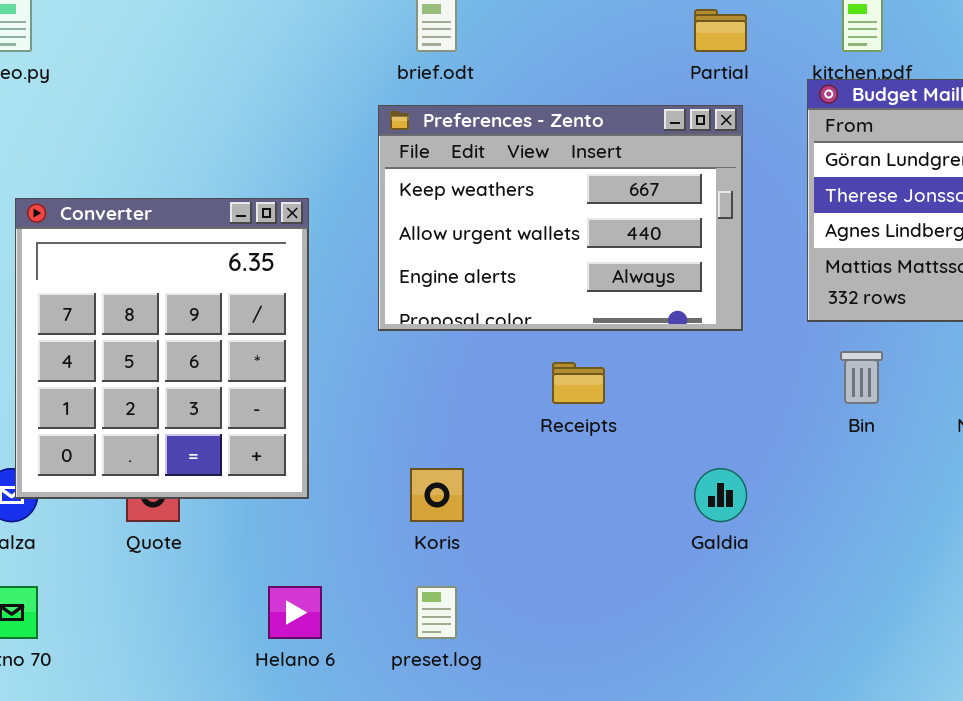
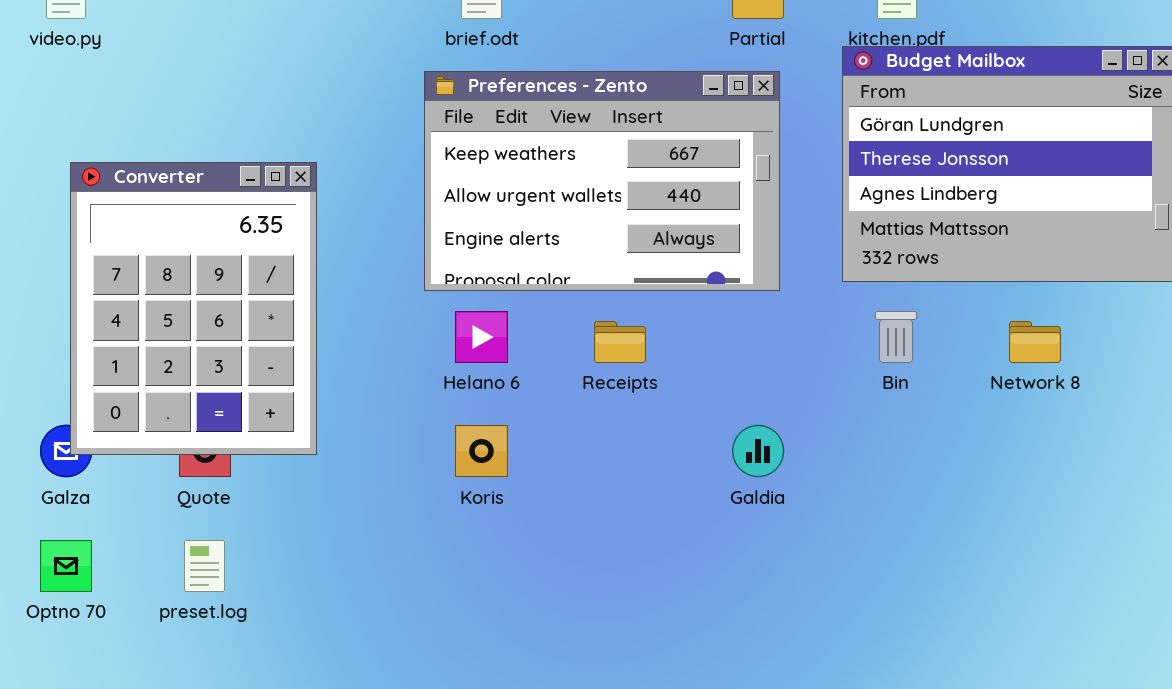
Converter: [15,198,309,499] -> [70,162,317,455], resized
Helano 6: [268,586,322,639] -> [455,311,508,363], moved
preset.log: [416,586,457,639] -> [184,540,225,592], moved

